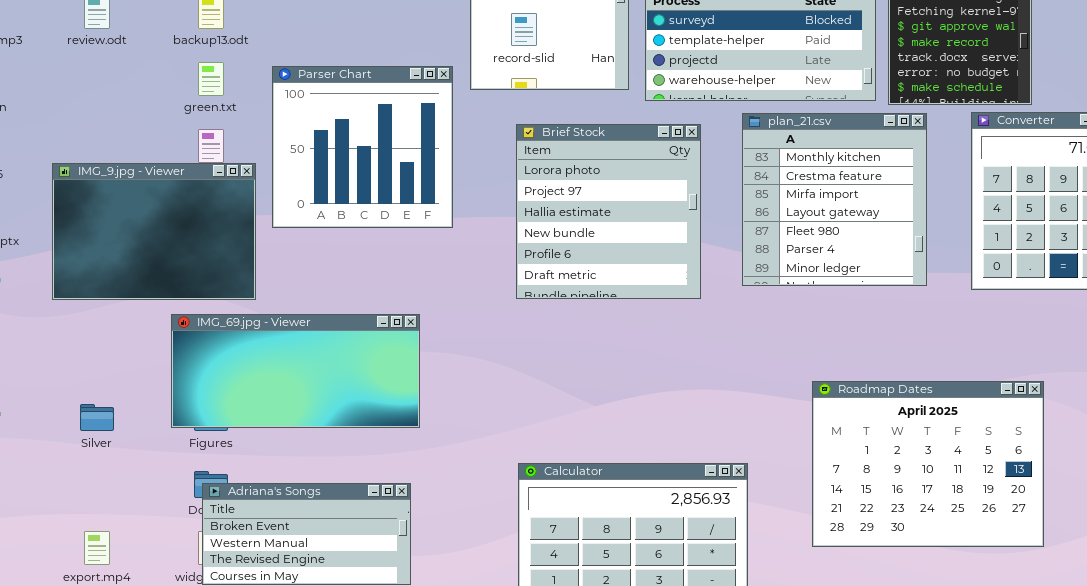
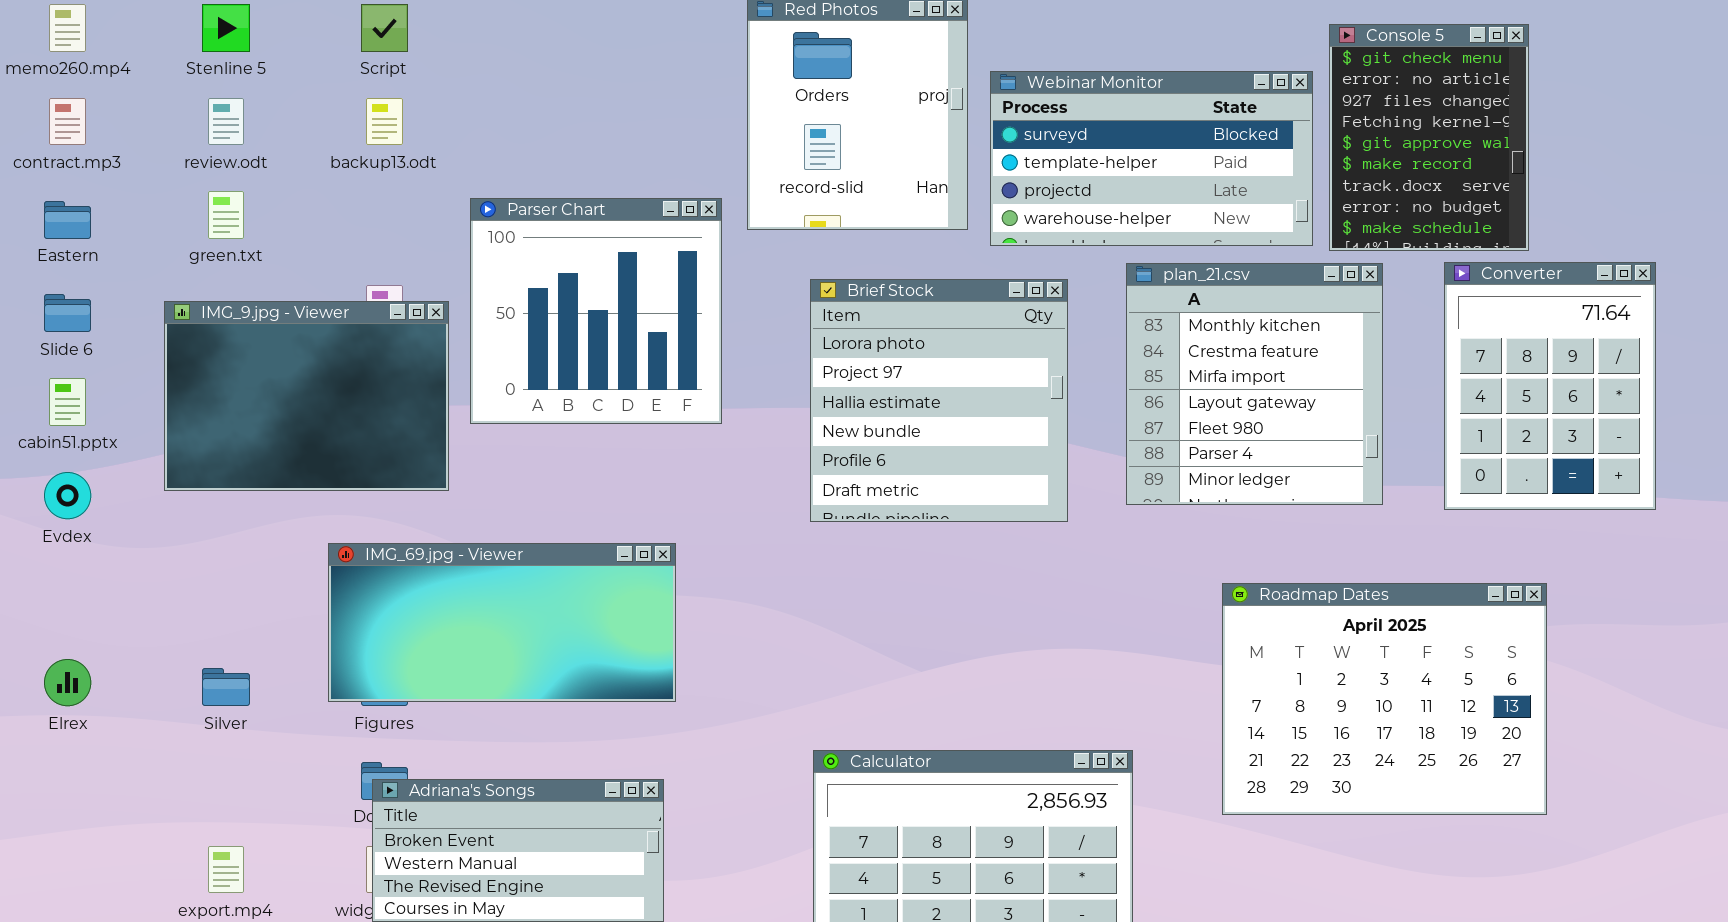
green.txt: [198,62,224,96] -> [208,191,244,239], moved
IMG_9.jpg - Viewer: [52,163,256,300] -> [164,301,449,491], moved
Roadmap Dates: [812,381,1044,547] -> [1222,583,1547,815], moved

